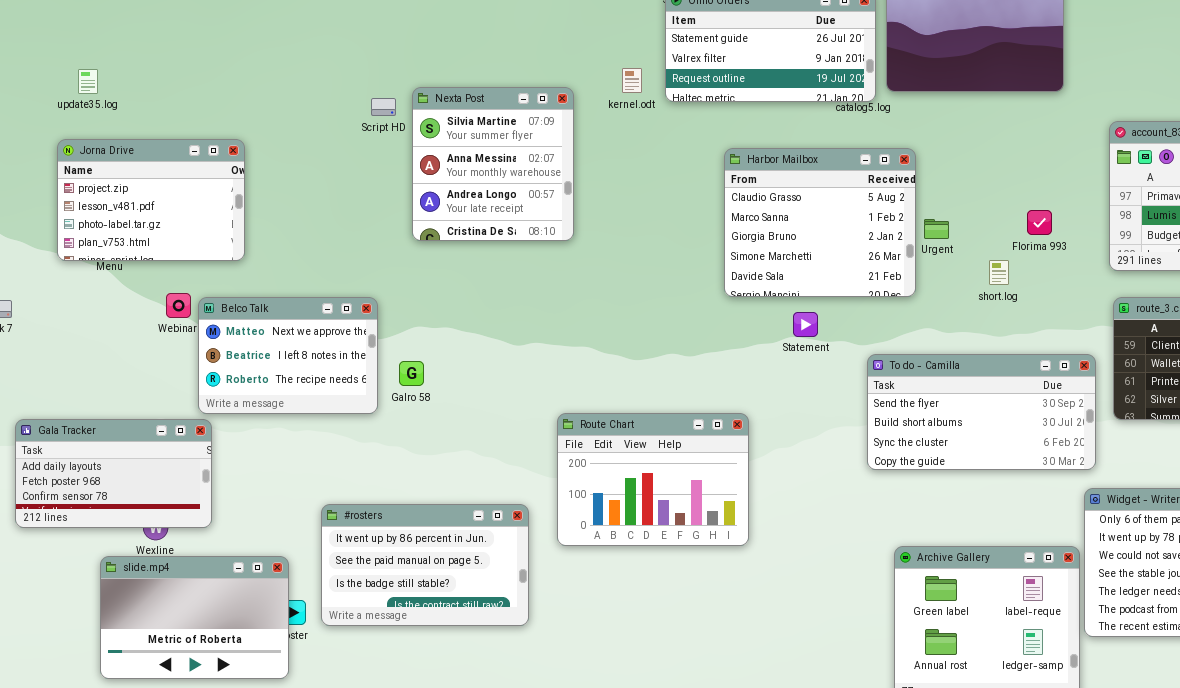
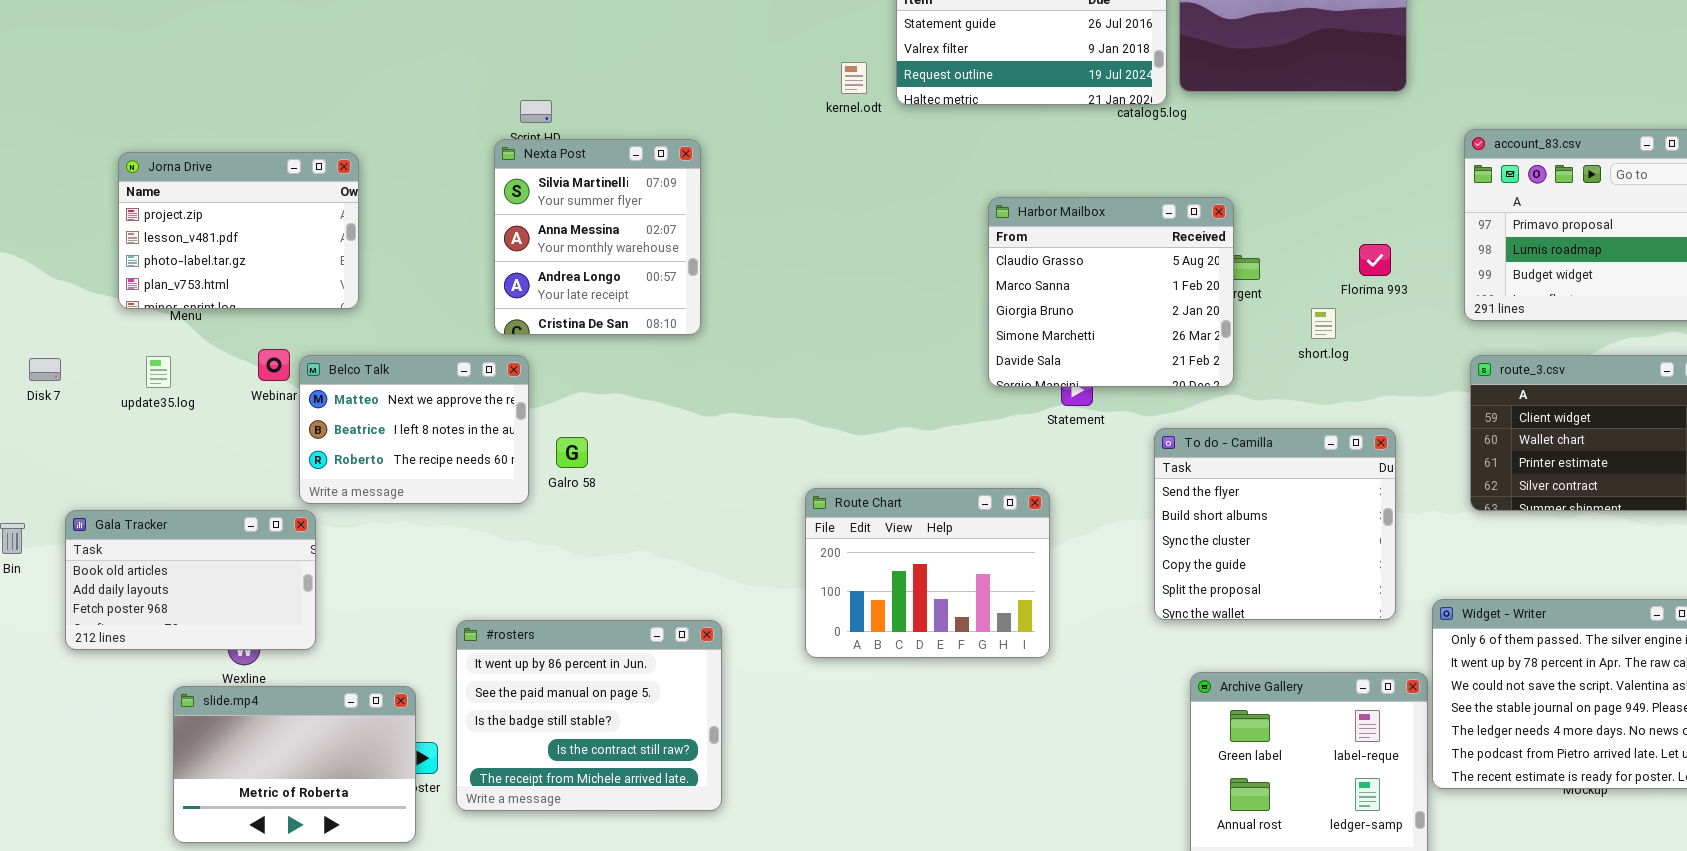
update35.log: [78,69,98,94] -> [146,356,171,388], moved
Nexta Post: [412,87,574,241] -> [494,139,701,335], moved
Harbor Mailbox: [724,148,916,297] -> [988,197,1234,387], moved
To do - Camilla: [867,354,1096,470] -> [1154,428,1396,620], resized
Route Chart: [557,413,749,546] -> [805,488,1050,658], moved
Gala Tracker: [15,419,212,528] -> [65,510,316,650], scrolled up 1 row
#rosters: [321,504,529,626] -> [456,620,722,811], resized

